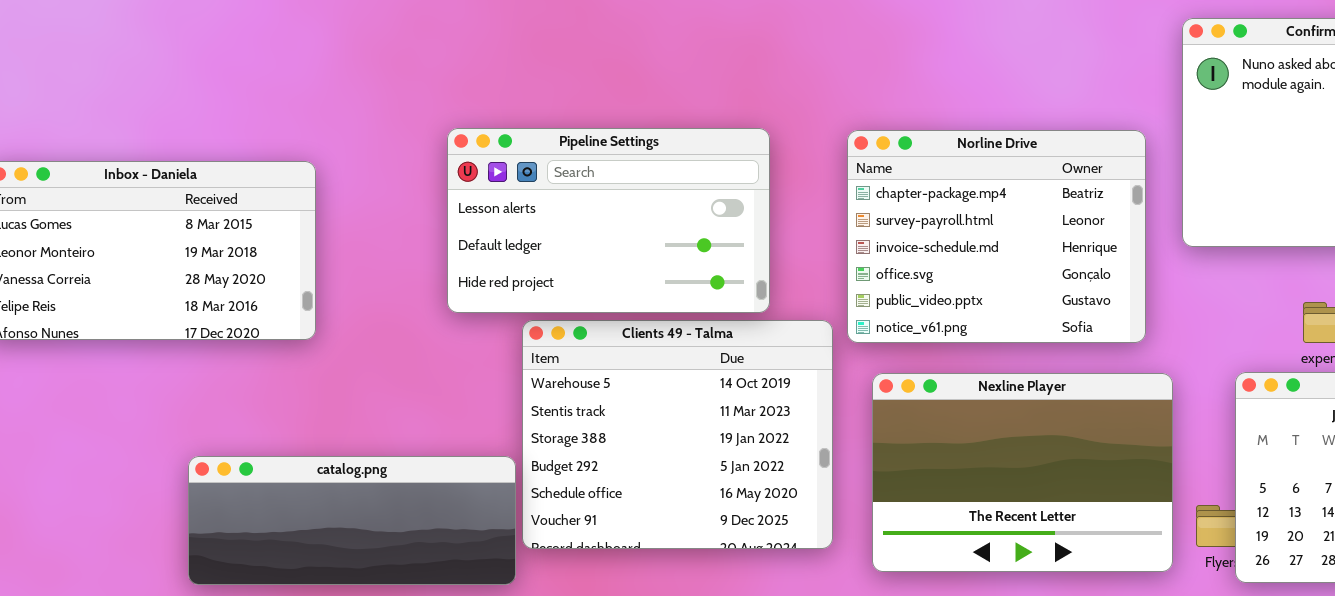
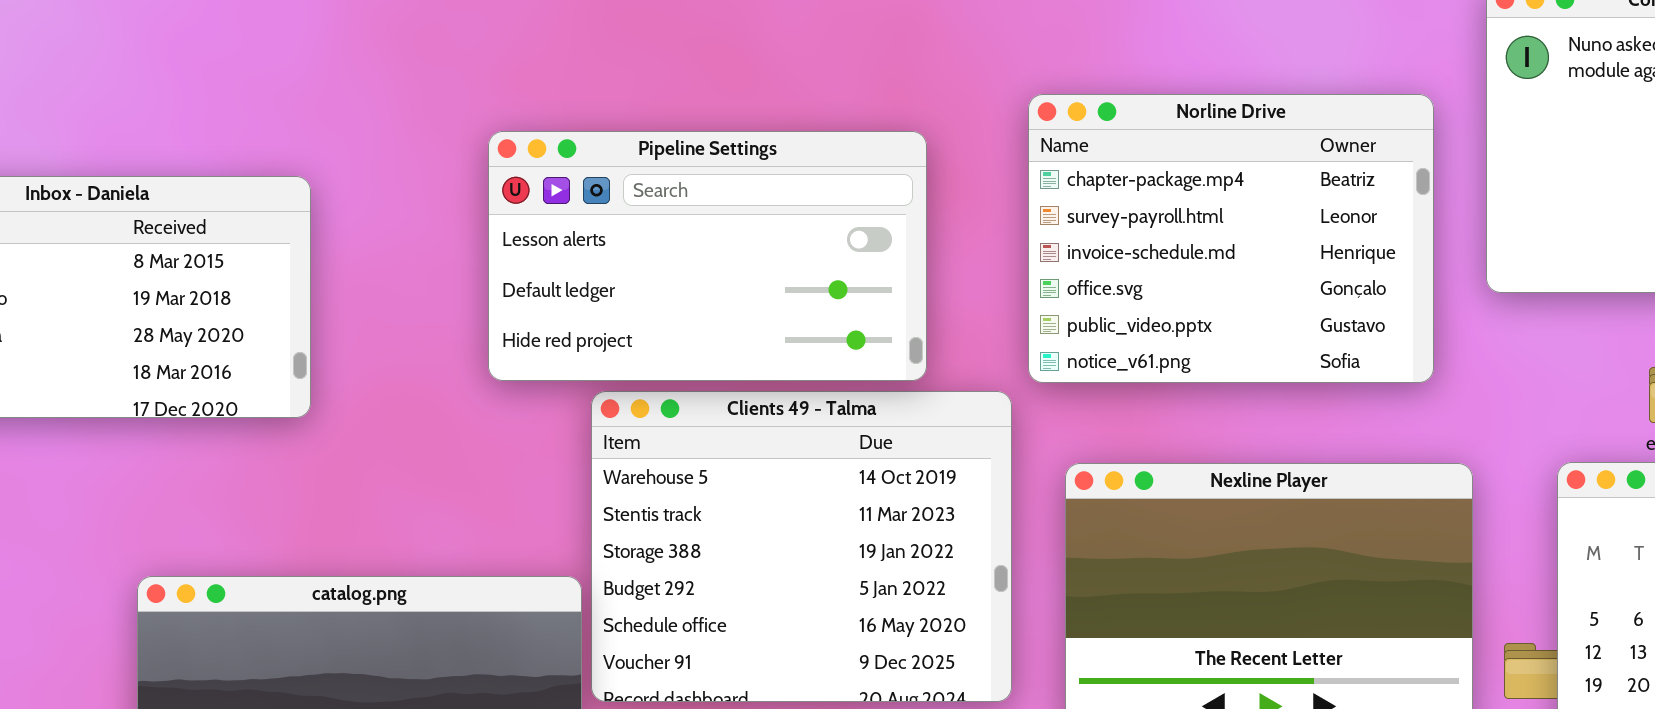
Norline Drive: [847,130,1146,343] -> [1028,94,1434,383], moved

